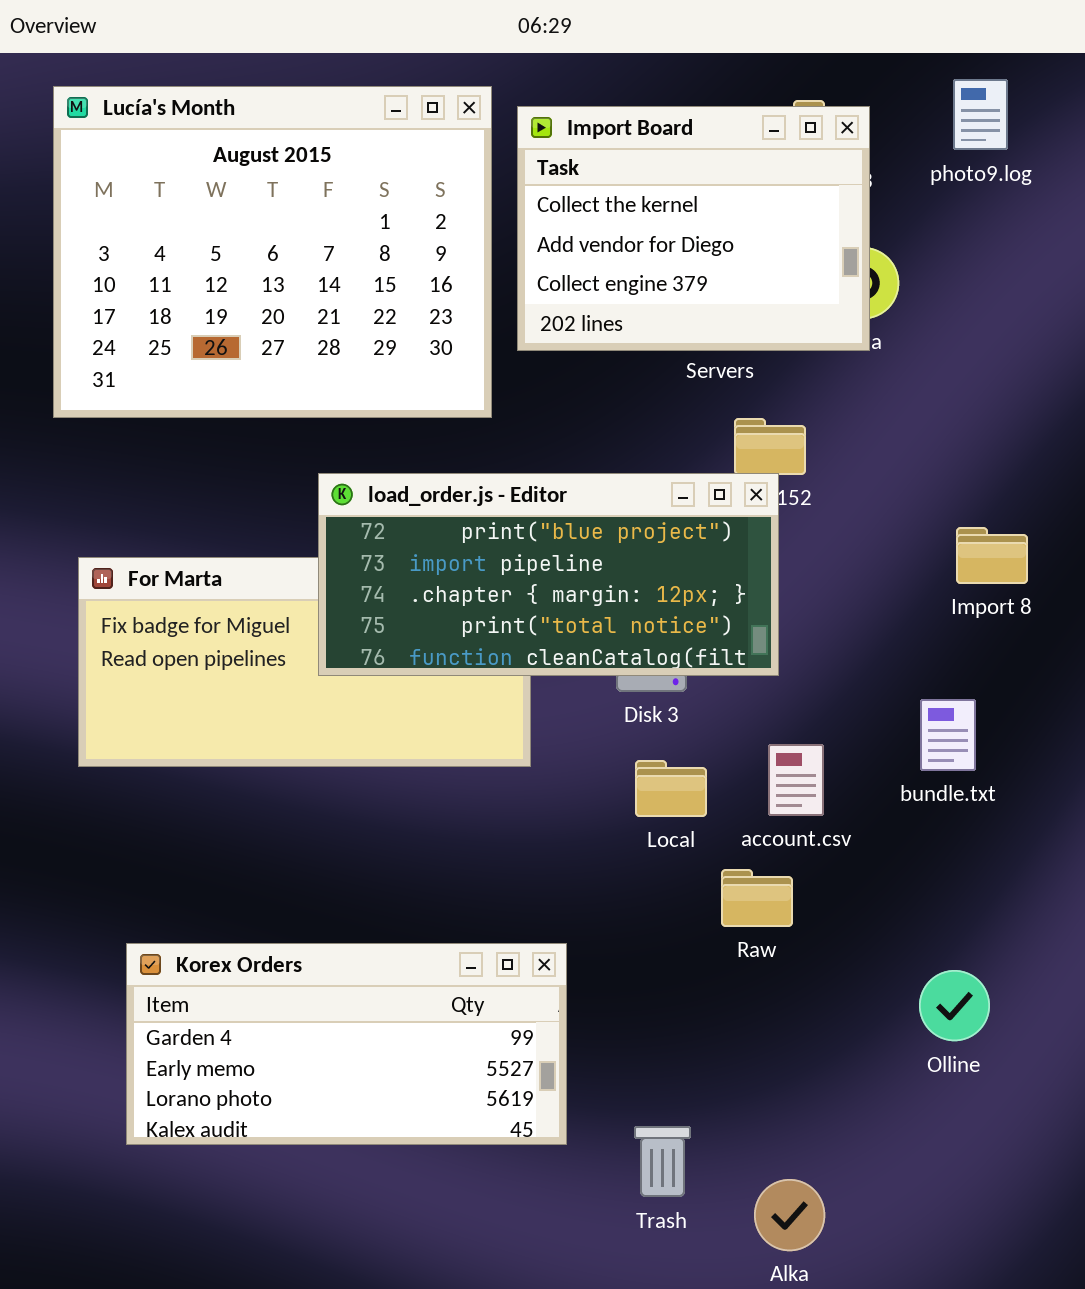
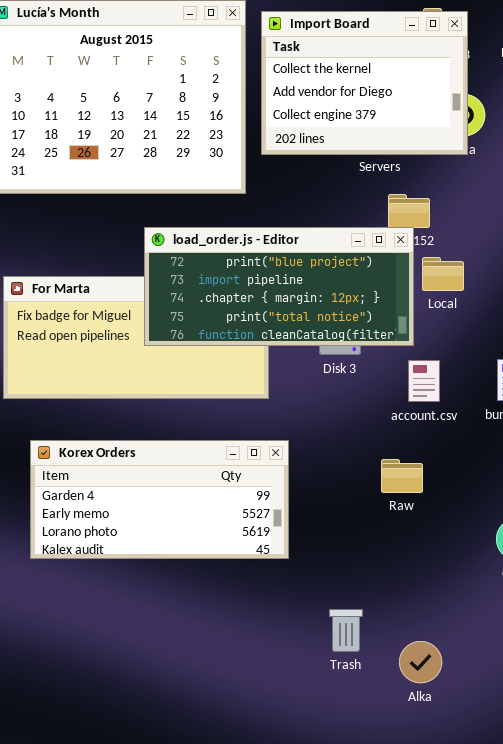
account.csv: [768,744,824,816] -> [408,360,440,402], moved
Local: [635,760,707,817] -> [422,257,464,291], moved
Korex Orders: [126,943,567,1145] -> [30,440,289,559], moved

